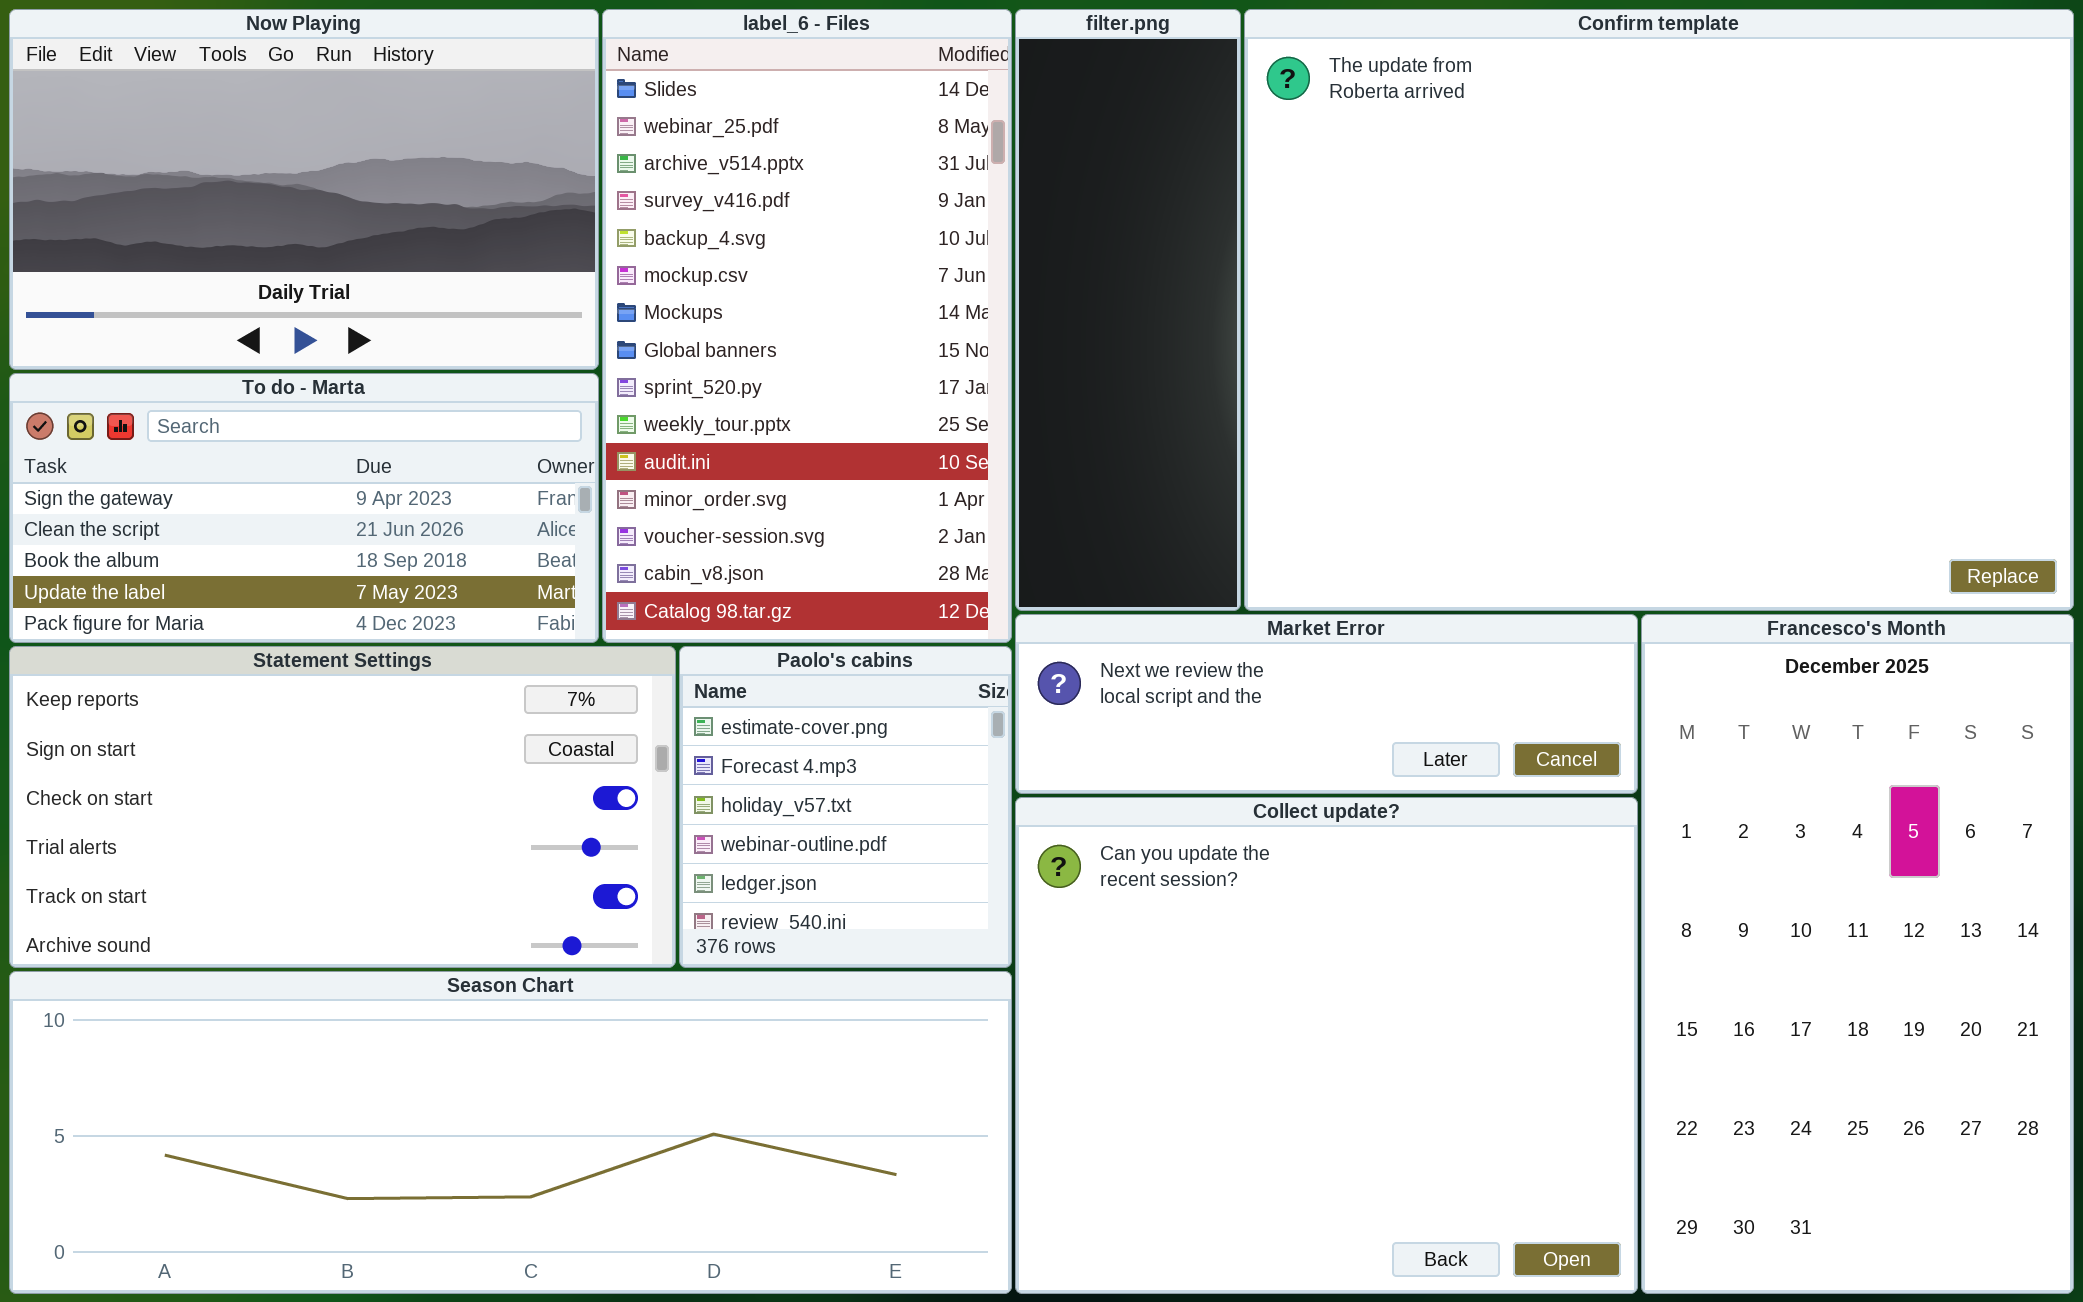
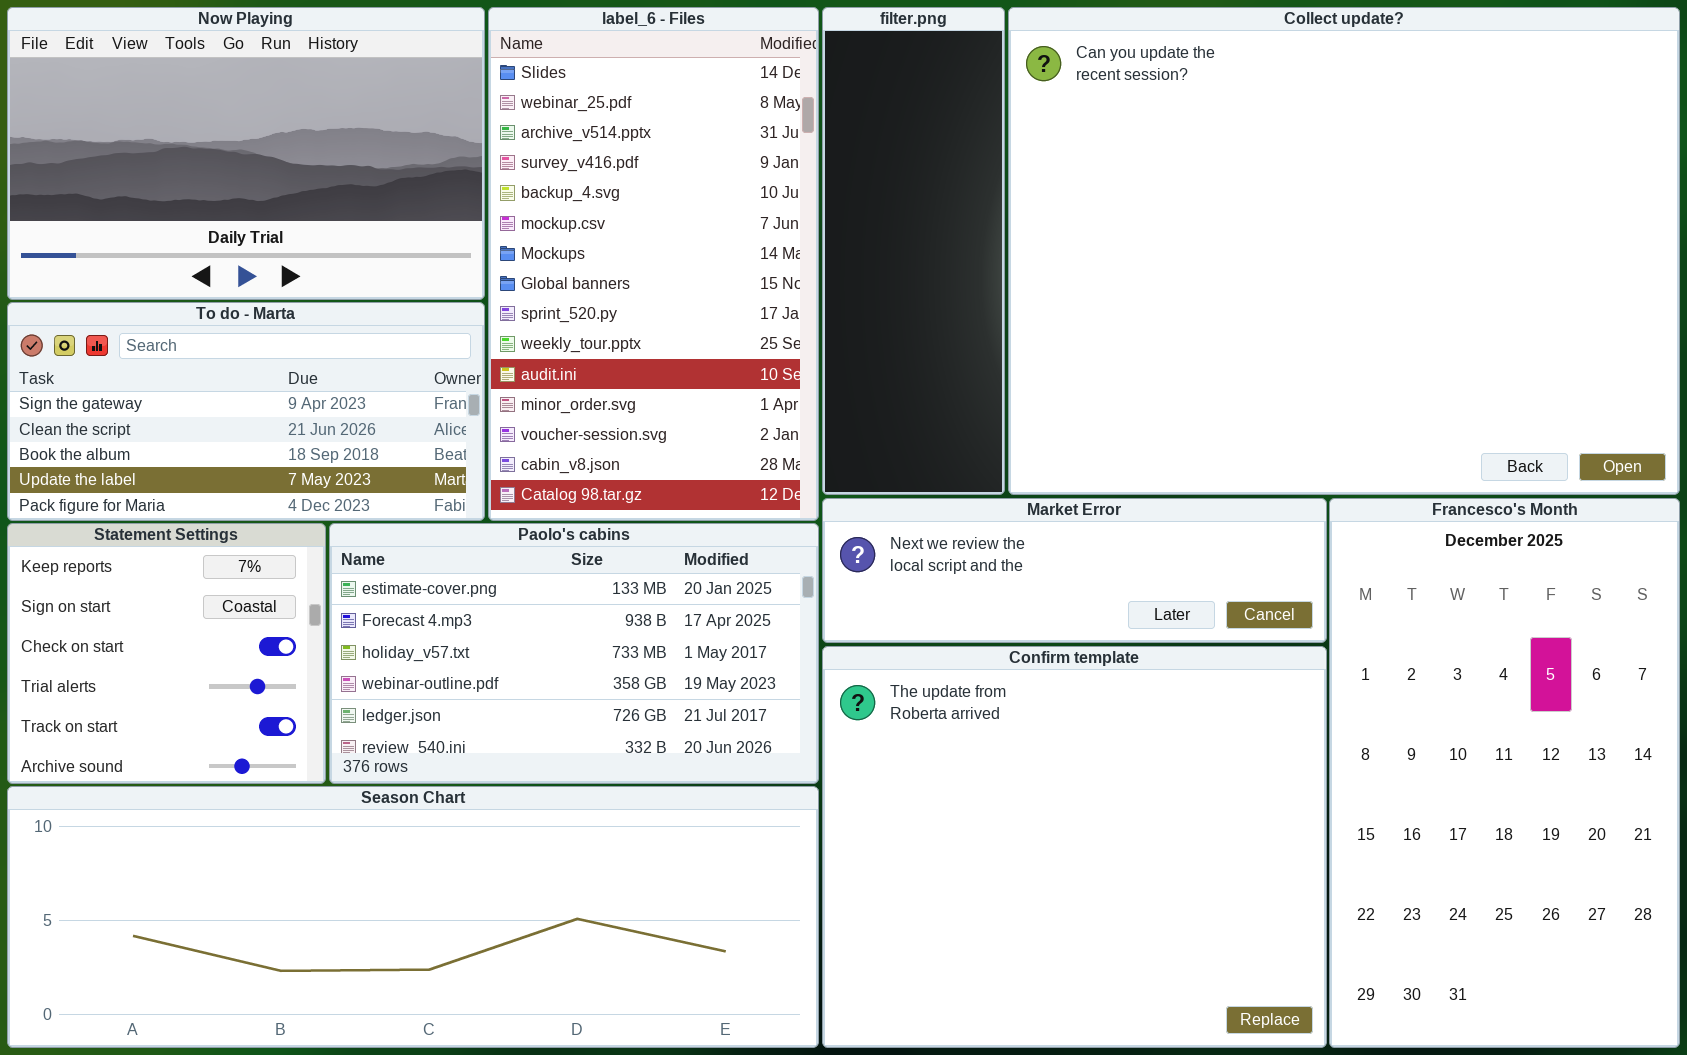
Confirm template: [1244,9,2074,611] -> [822,646,1327,1048], moved, resized
Statement Settings: [9,646,676,968] -> [7,523,326,784], resized
Paolo's cabins: [679,646,1012,968] -> [329,523,819,784], resized
Collect update?: [1015,797,1638,1294] -> [1008,7,1680,495], moved, resized

